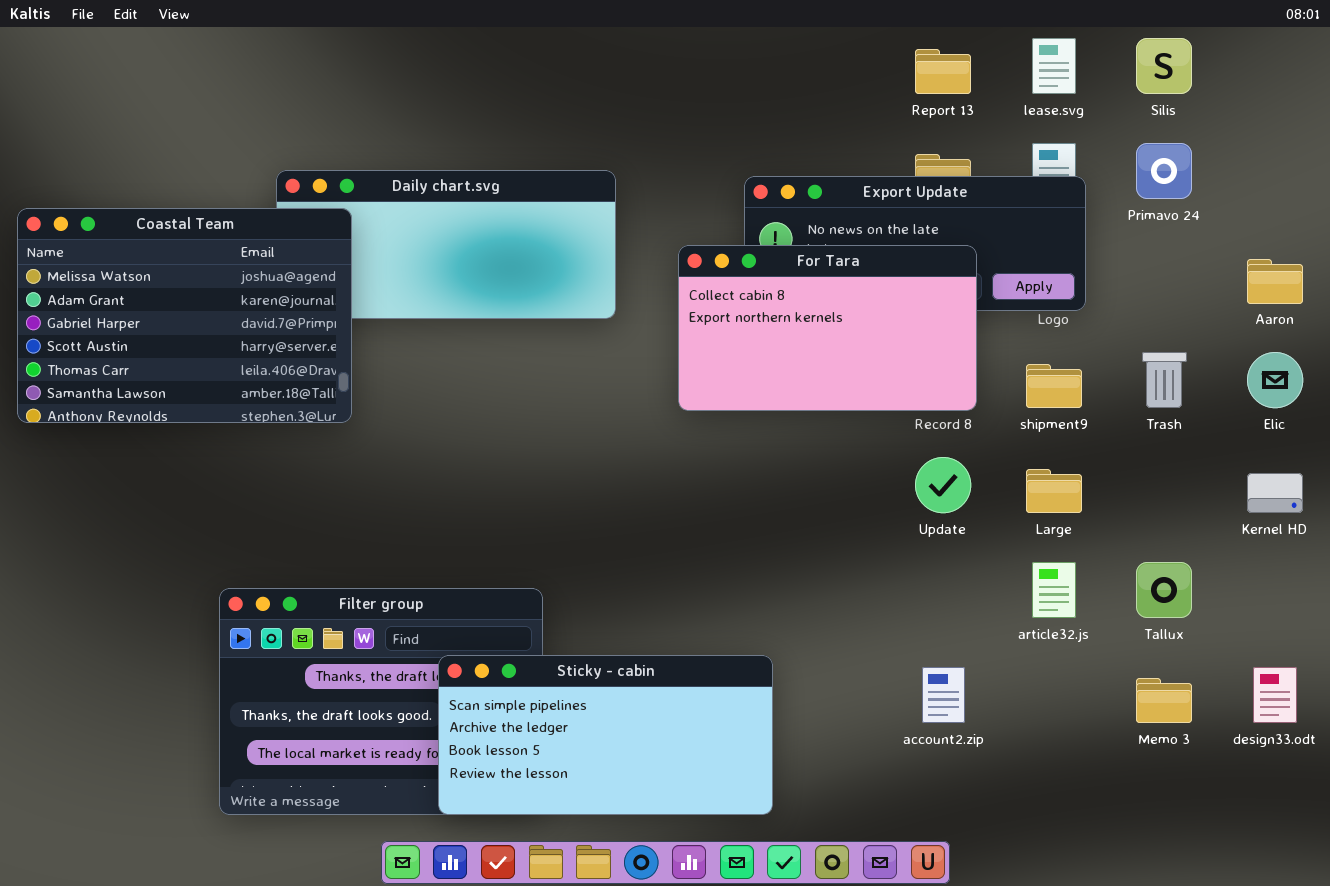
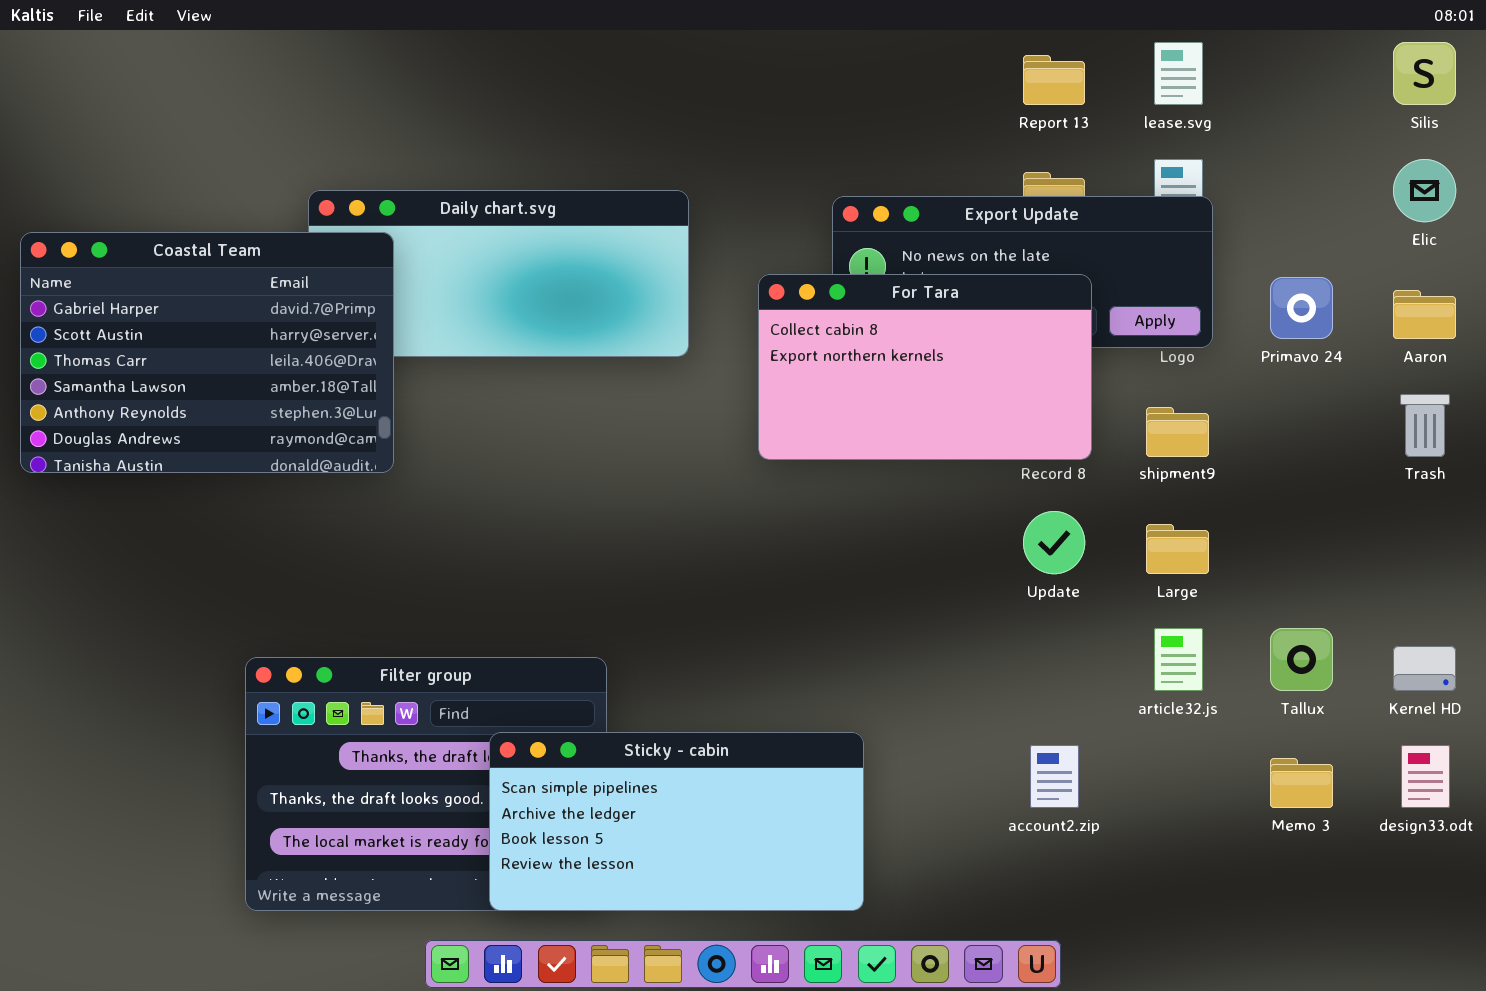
Silis: [1136,38,1192,94] -> [1393,42,1456,105], moved
Primavo 24: [1136,143,1192,199] -> [1270,277,1333,339], moved
Coastal Team: [17,208,352,423] -> [20,232,394,473], scrolled down 2 rows
Trash: [1142,352,1187,408] -> [1400,394,1450,457], moved
Elic: [1247,352,1303,408] -> [1393,159,1456,222], moved
Kernel HD: [1247,473,1303,513] -> [1393,646,1456,691], moved

